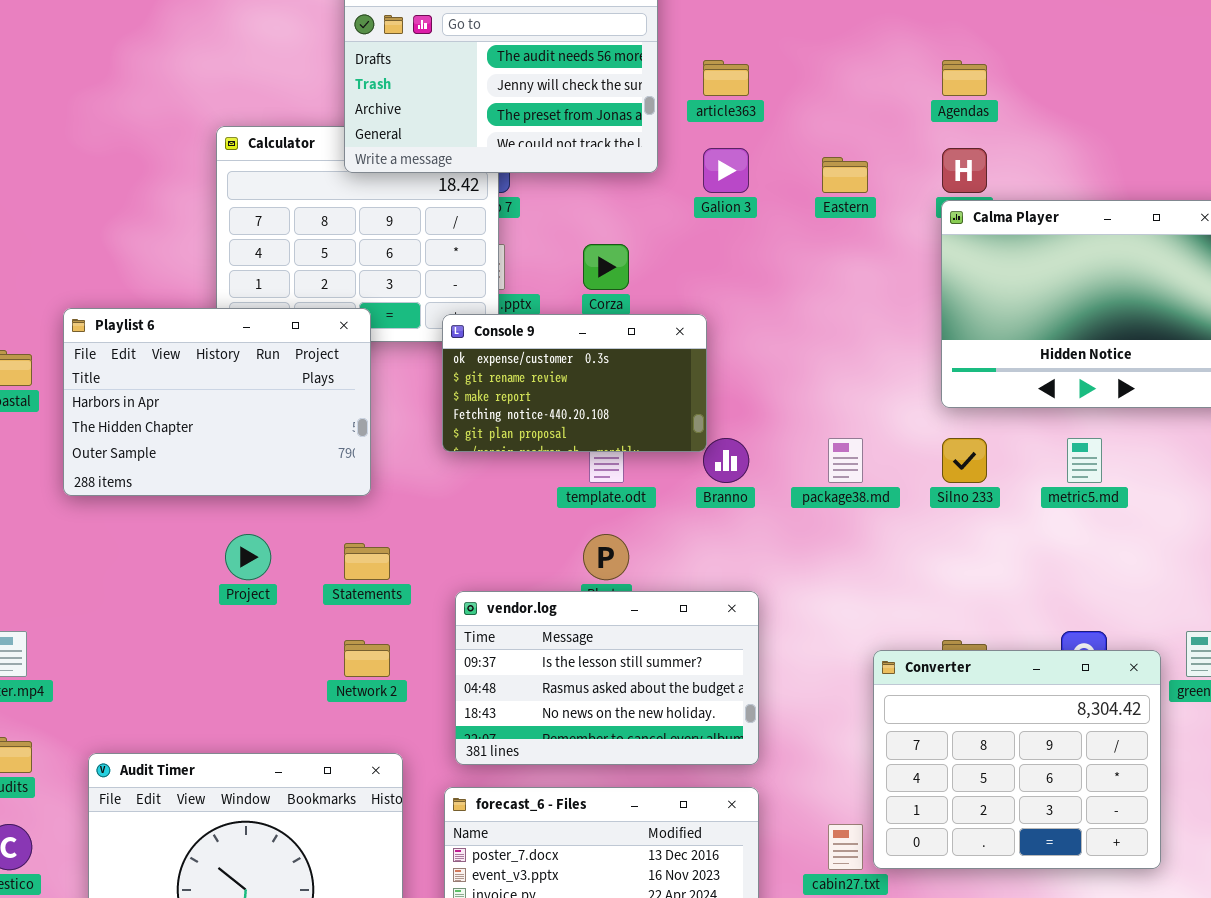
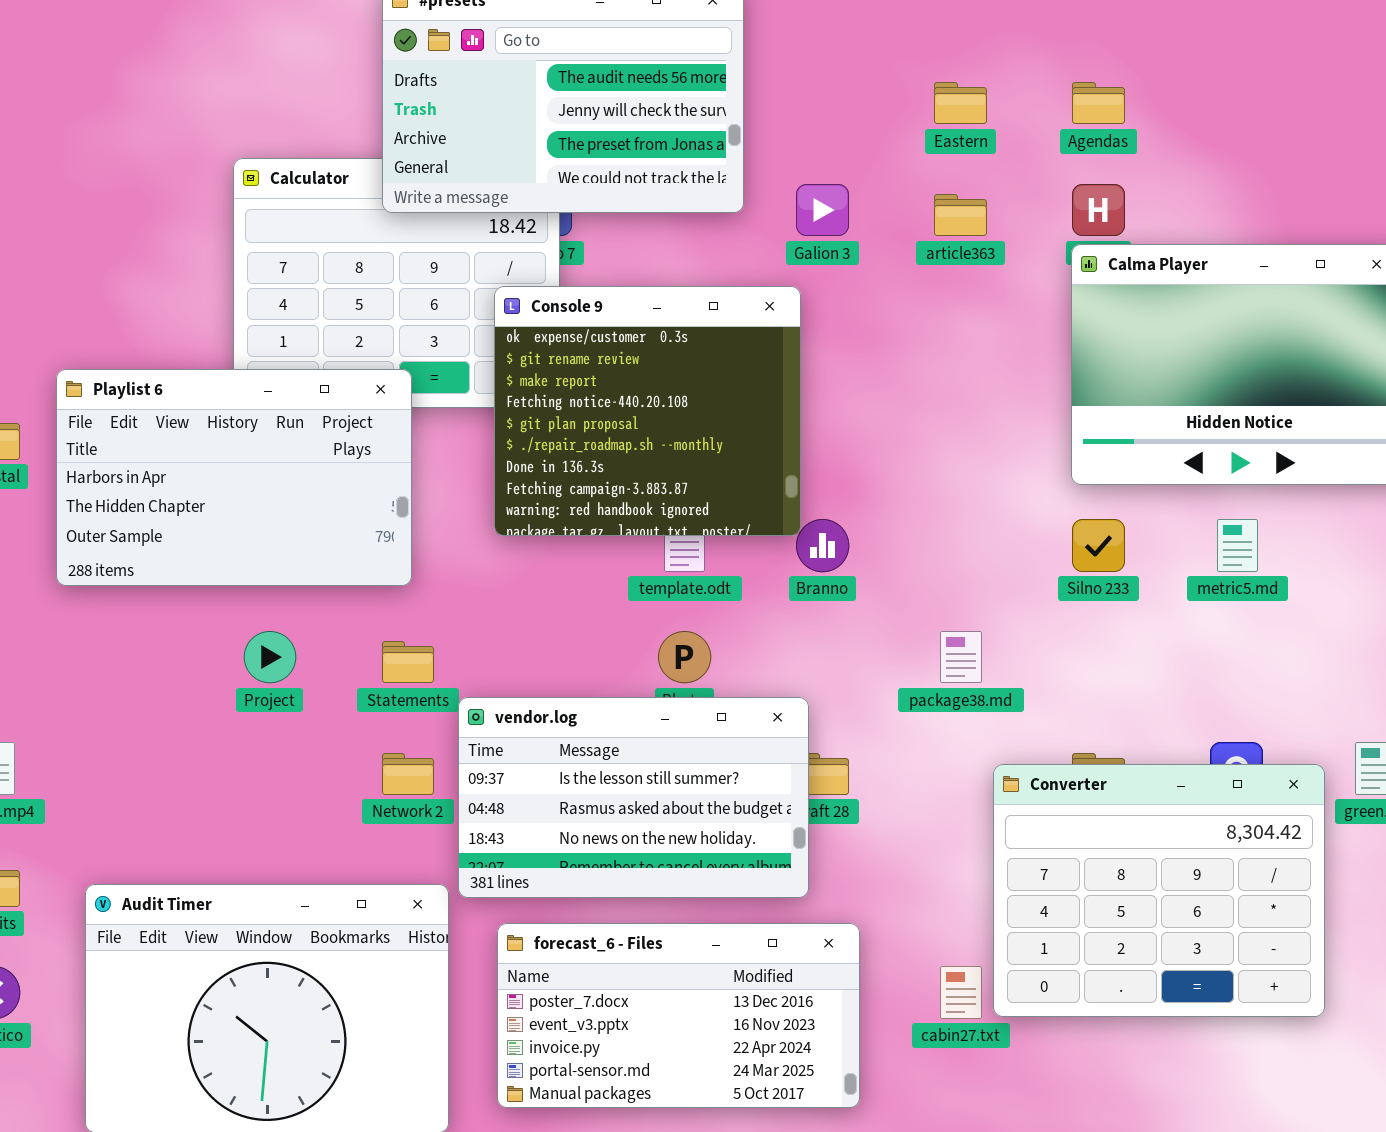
article363: [703,60,749,96] -> [934,194,987,236], moved
Eastern: [822,157,868,193] -> [934,82,987,124], moved
Console 9: [442,314,707,452] -> [494,286,801,536], resized
package38.md: [828,438,863,483] -> [940,631,982,683], moved
vendor.log: [455,591,759,765] -> [458,697,809,898], moved

